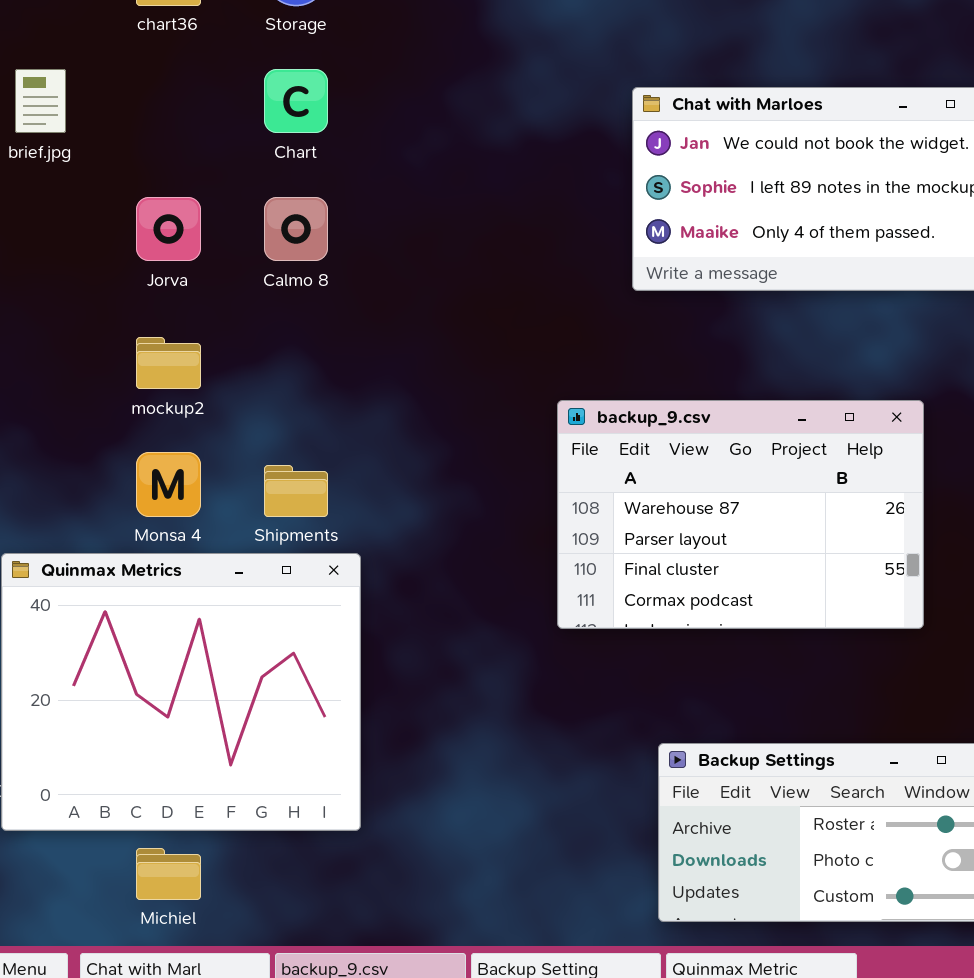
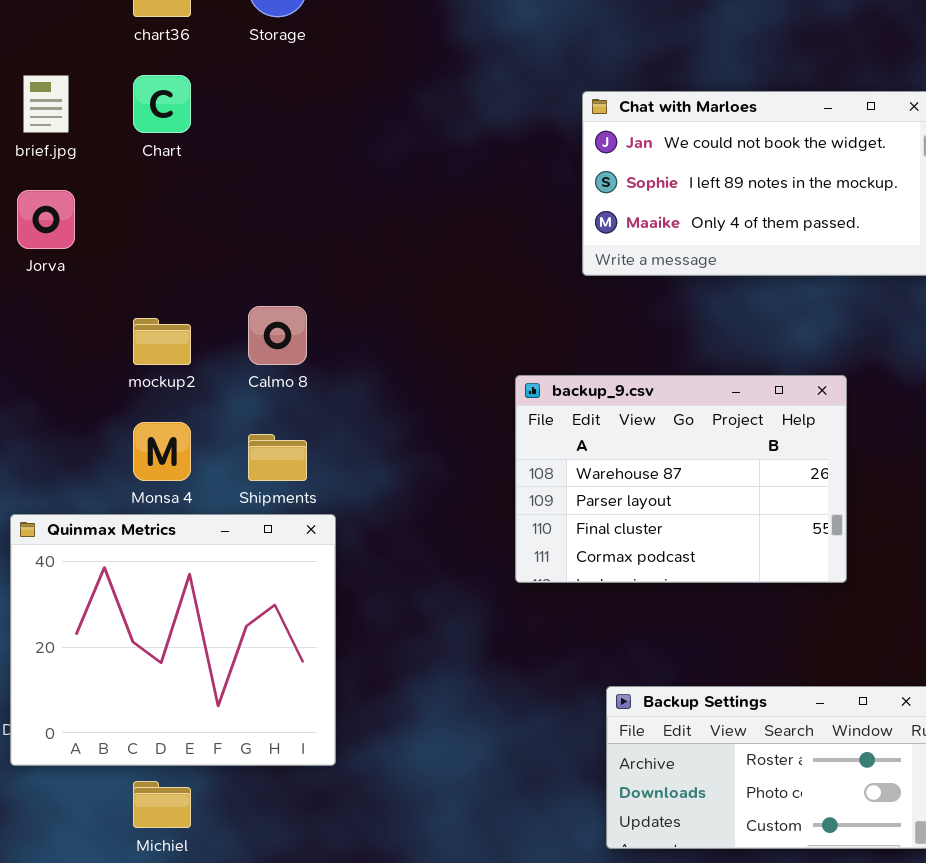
Chart: [264,69,328,133] -> [133,75,191,133], moved
Jorva: [136,197,201,261] -> [17,190,75,249], moved
Calmo 8: [264,197,328,261] -> [248,306,307,365], moved

